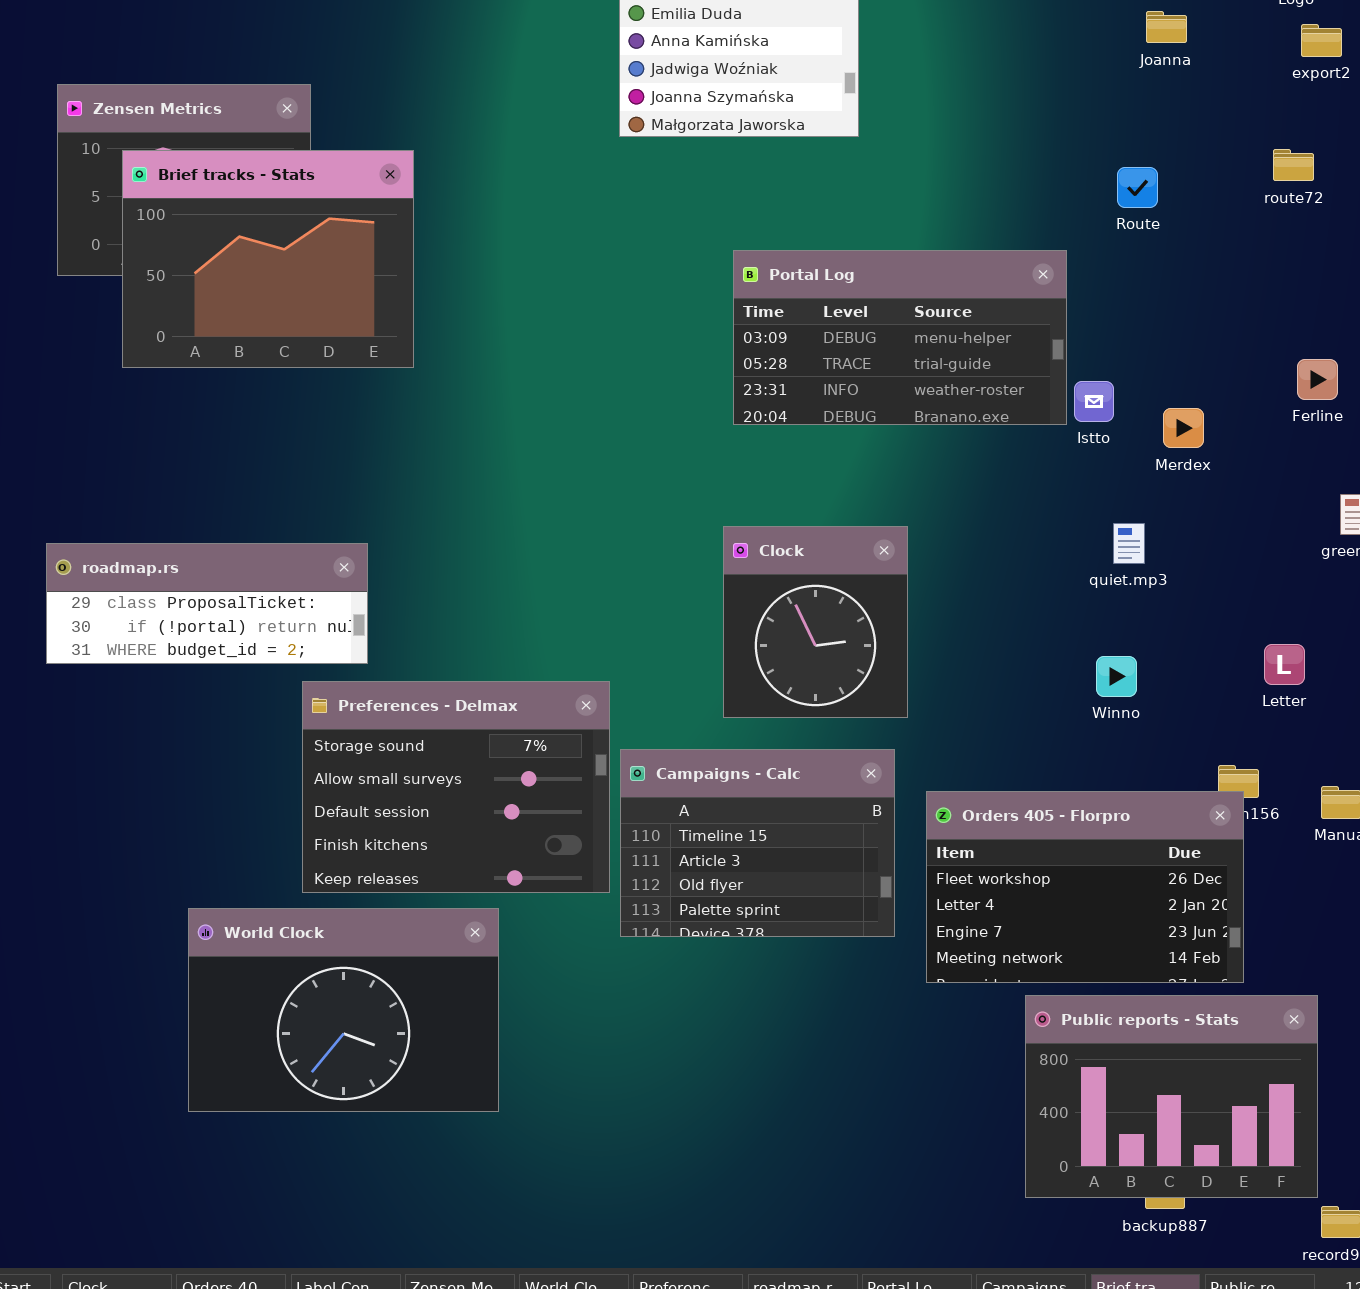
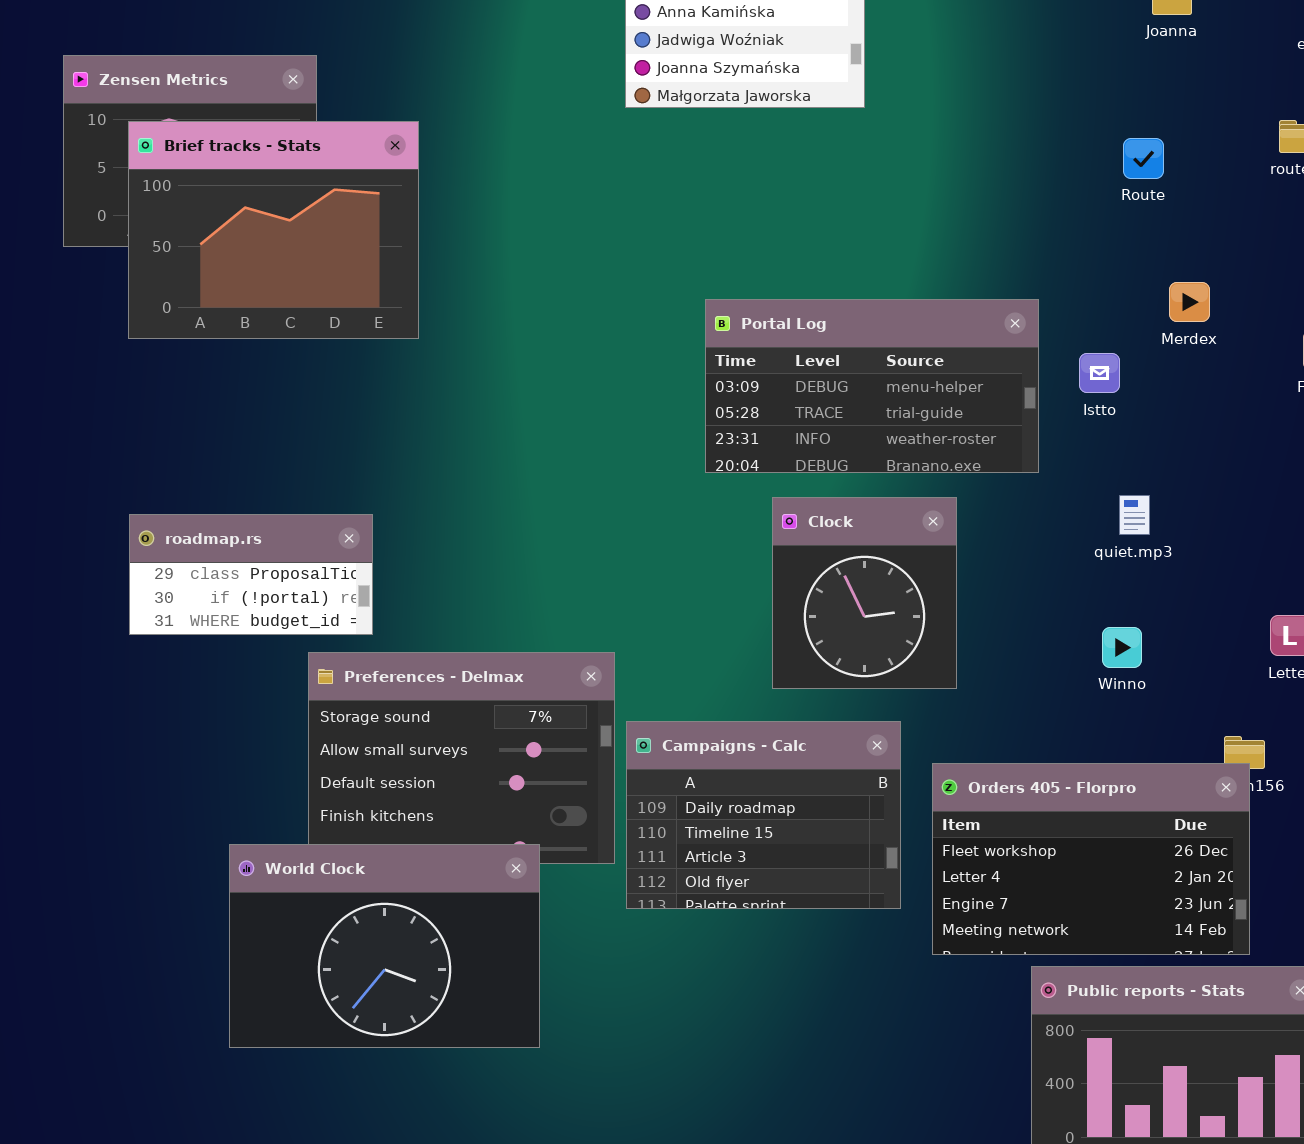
Portal Log: [733,250,1067,425] -> [705,299,1039,473], moved
Merdex: [1163,408,1204,448] -> [1169,282,1210,322], moved
Clock: [723,526,908,718] -> [772,497,957,689], moved
roadmap.rs: [46,543,368,664] -> [129,514,373,635], resized
Campaigns - Calc: [620,749,895,937] -> [626,721,901,909], scrolled up 1 row
World Clock: [188,908,499,1112] -> [229,844,540,1048], moved

